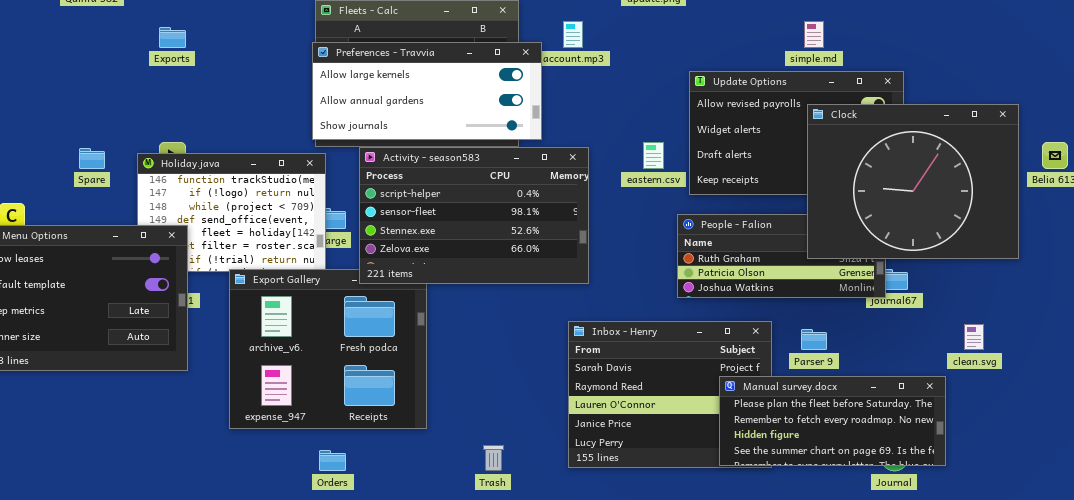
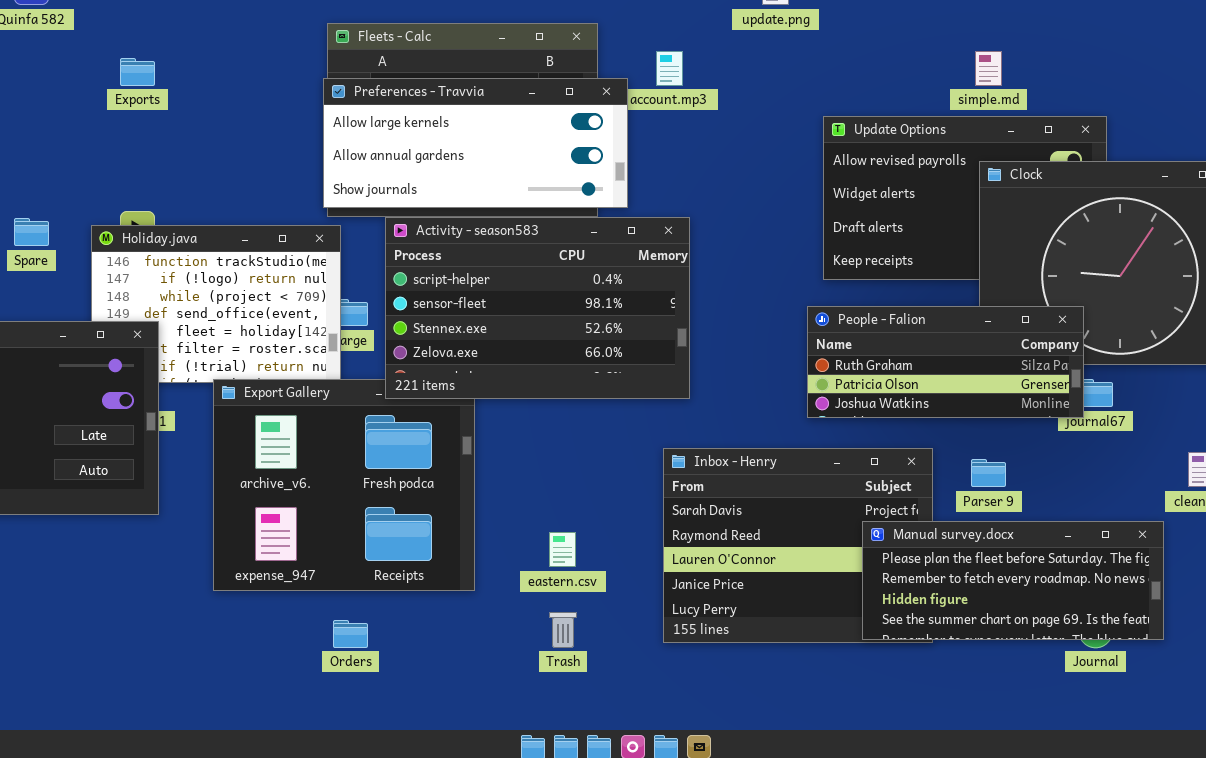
eastern.csv: [643,142,664,169] -> [549,532,576,567], moved
People - Falion: [677,214,886,298] -> [807,306,1084,418], raised

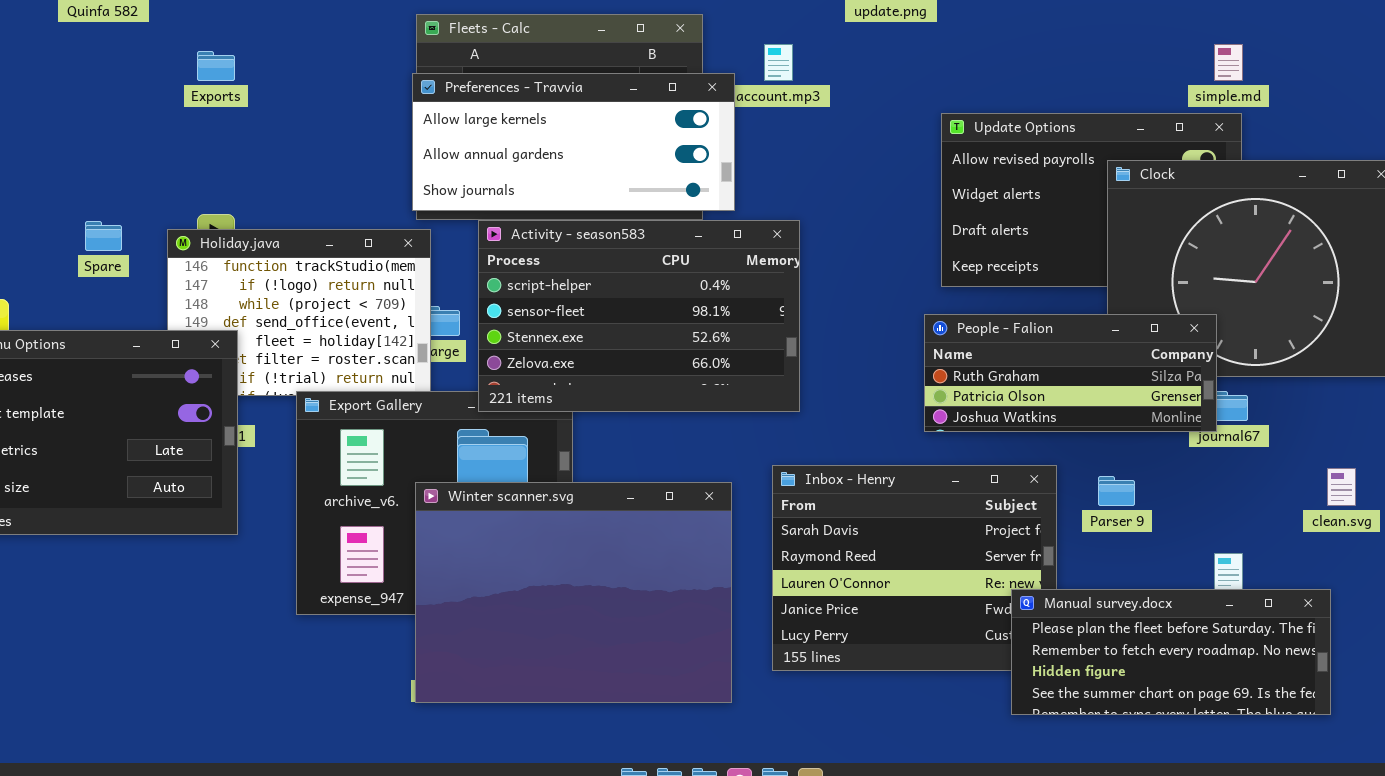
simple.md: [975,51,1002,86] -> [1214,44,1243,81], moved
Winter scanner.svg: none -> [415,482,732,703], opened
Manual survey.docx: [862,521,1164,640] -> [1011,589,1331,715], moved

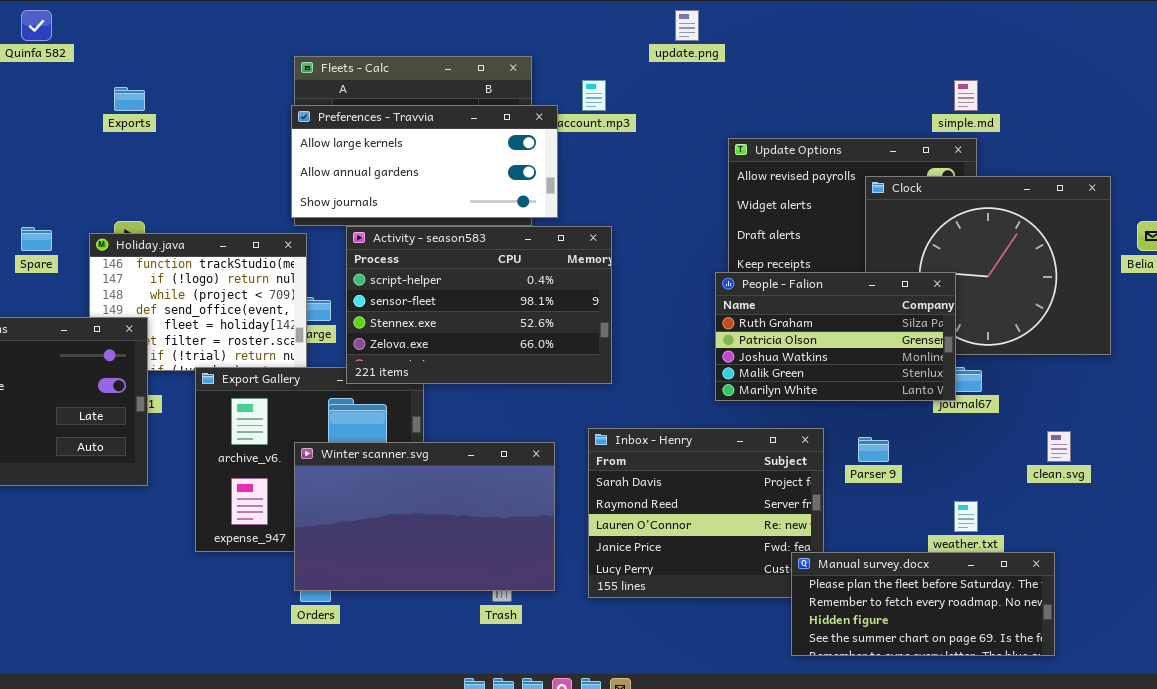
People - Falion: [924,314,1217,432] -> [715,272,956,401], resized
Winter scanner.svg: [415,482,732,703] -> [294,442,555,591], resized
Manual survey.docx: [1011,589,1331,715] -> [791,552,1055,656], moved

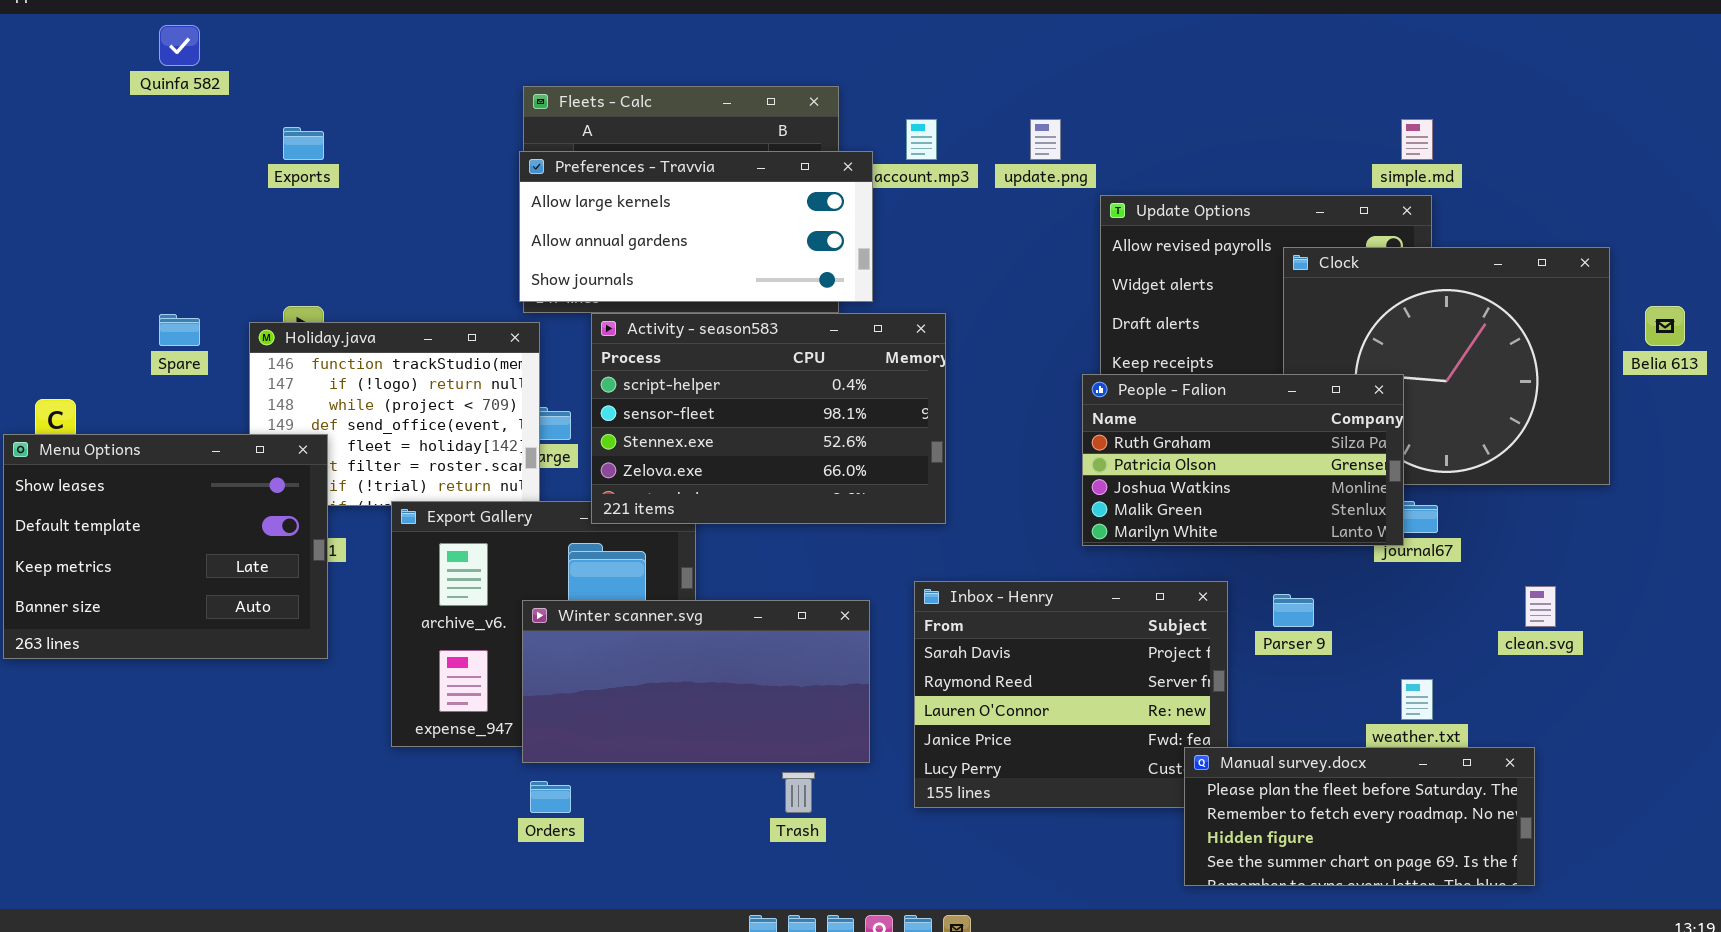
update.png: [675,10,699,41] -> [1030,119,1061,160], moved
Winter scanner.svg: [294,442,555,591] -> [522,600,870,763], resized

